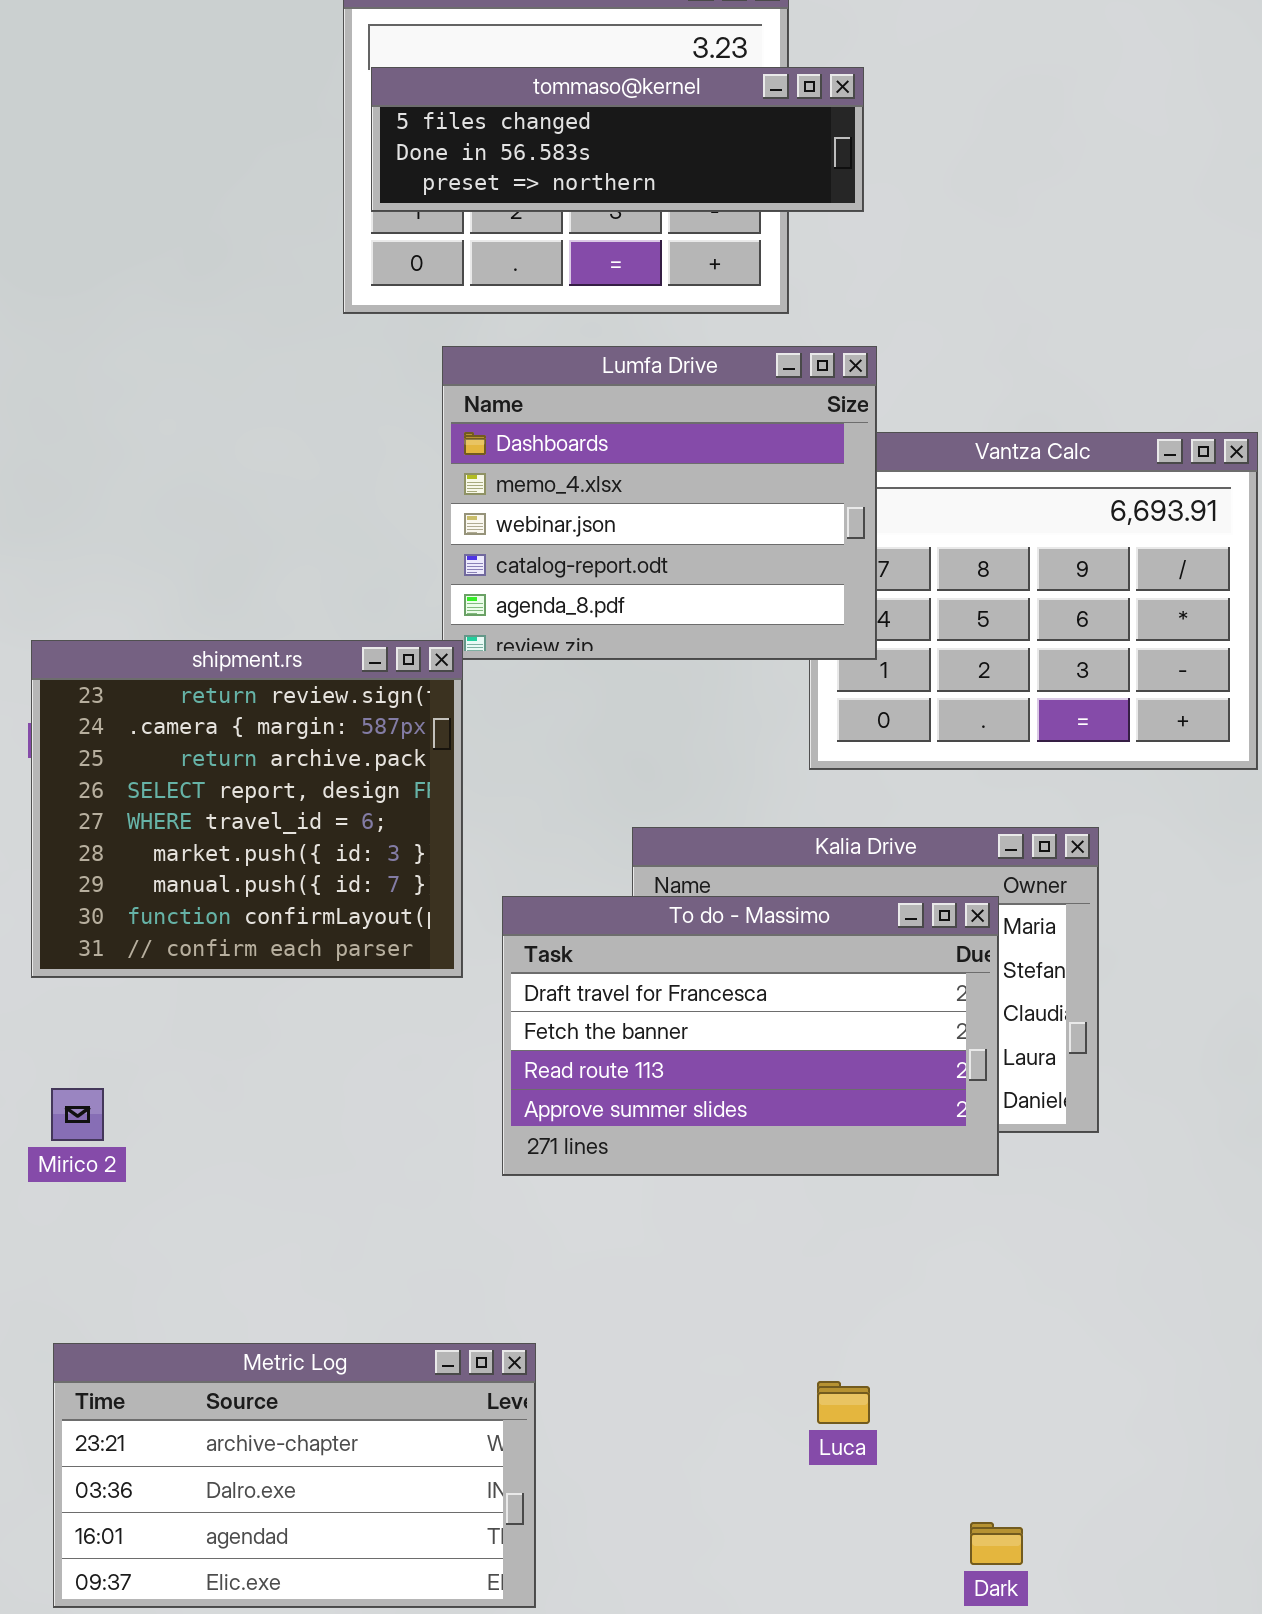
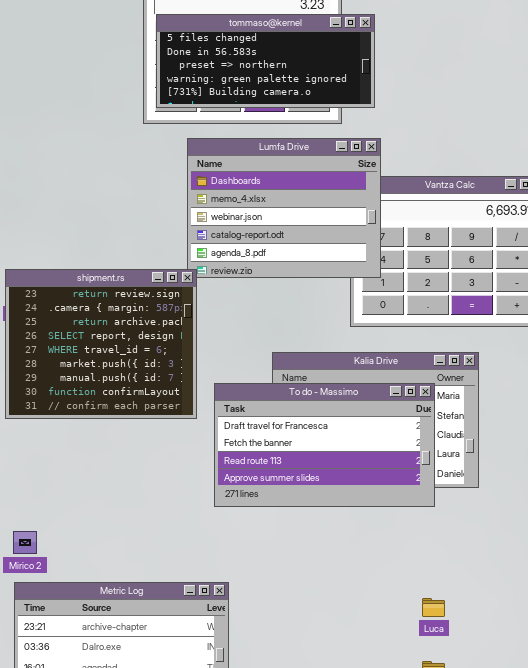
tommaso@kernel: [371,67,864,212] -> [156,14,375,108], resized
Mirico 2: [51,1088,104,1141] -> [13,531,37,554], moved
Luca: [817,1381,870,1424] -> [422,598,445,617], moved

